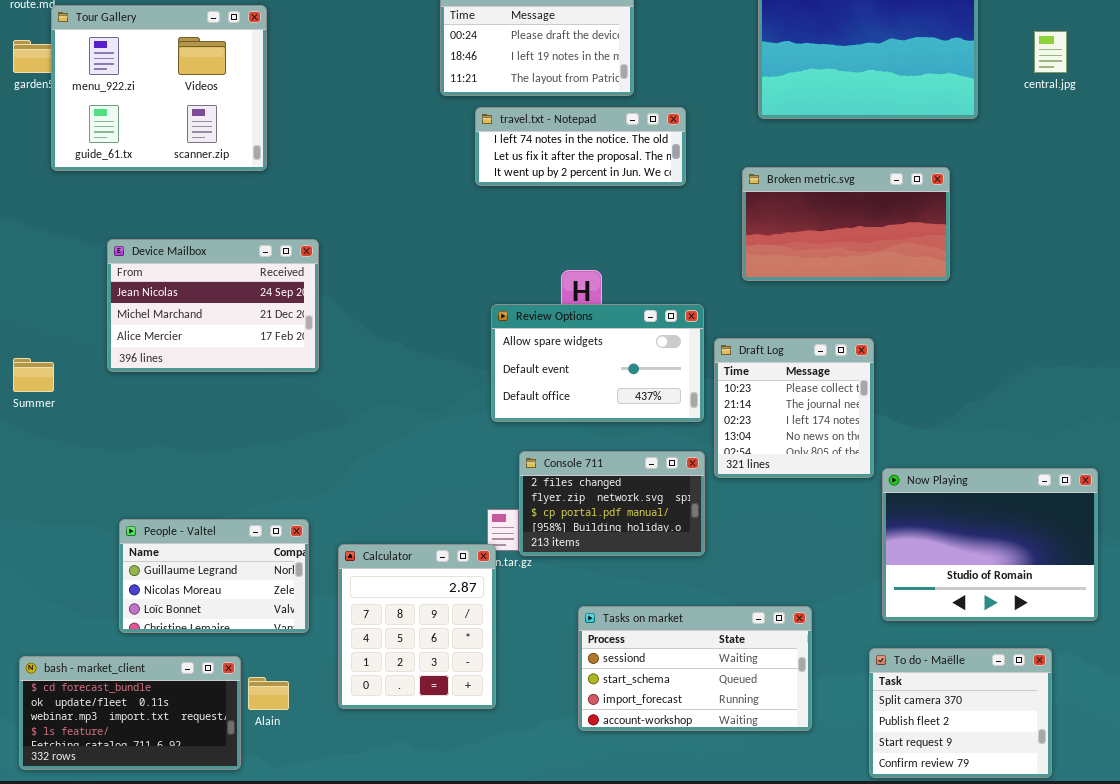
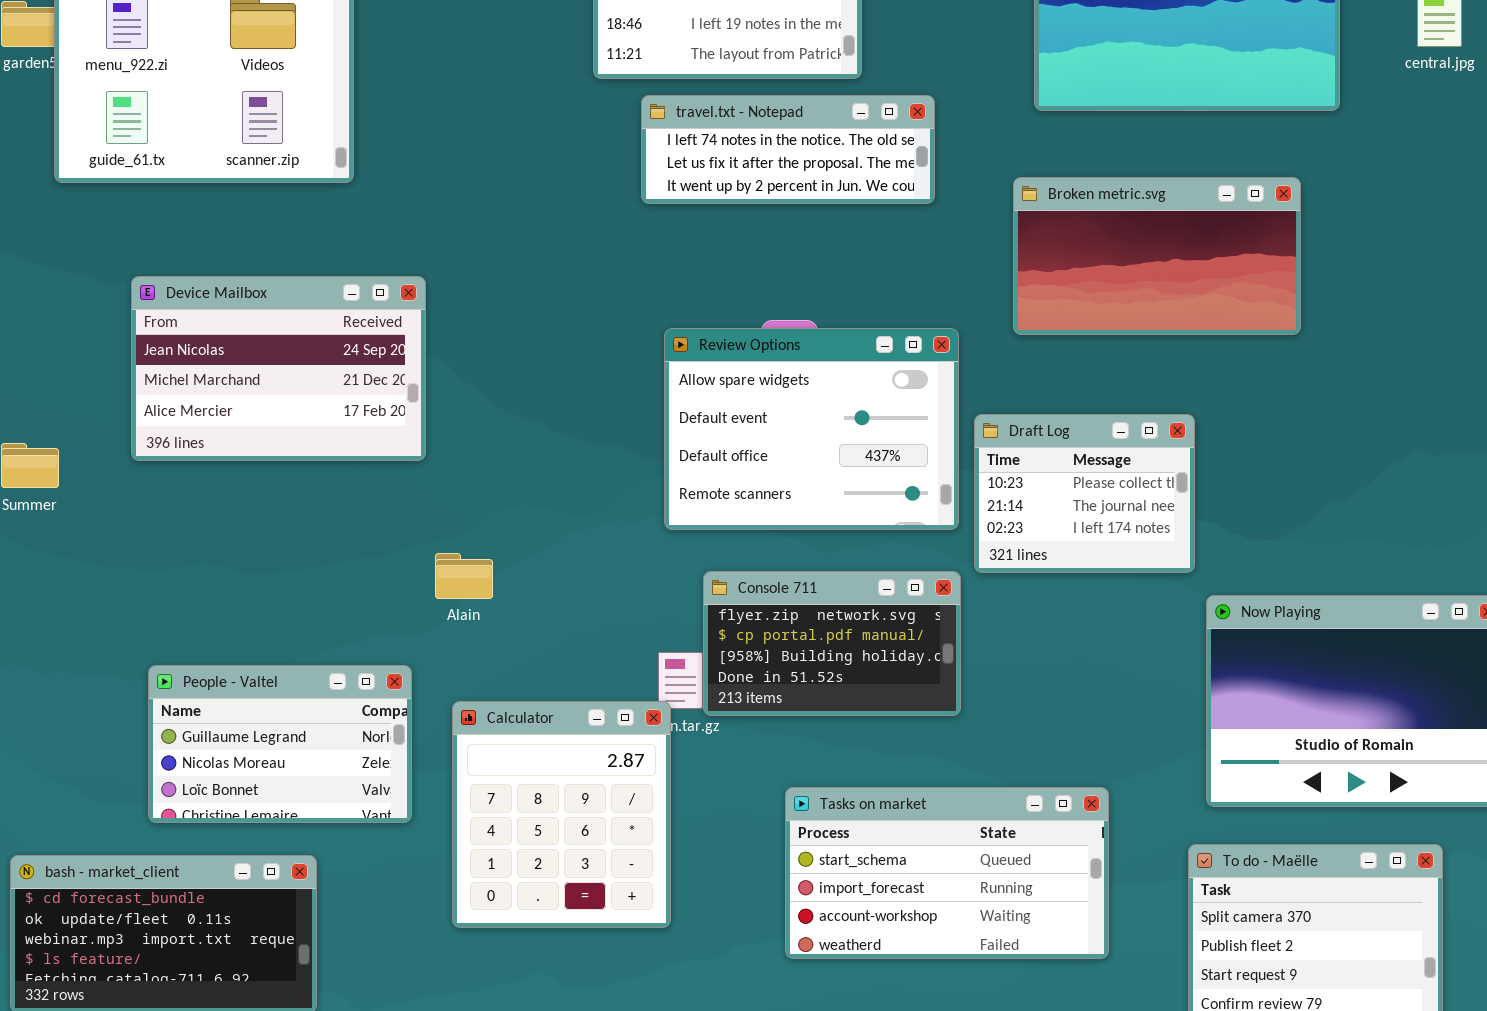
Review Options: [491,304,704,422] -> [664,328,959,530], resized
Draft Log: [714,338,874,478] -> [974,414,1195,573], resized
Console 711: [519,451,705,556] -> [703,571,961,716], scrolled down 1 row
Tasks on market: [578,606,812,731] -> [785,787,1109,959], scrolled down 1 row
Alain: [248,677,289,710] -> [435,553,493,599], moved

